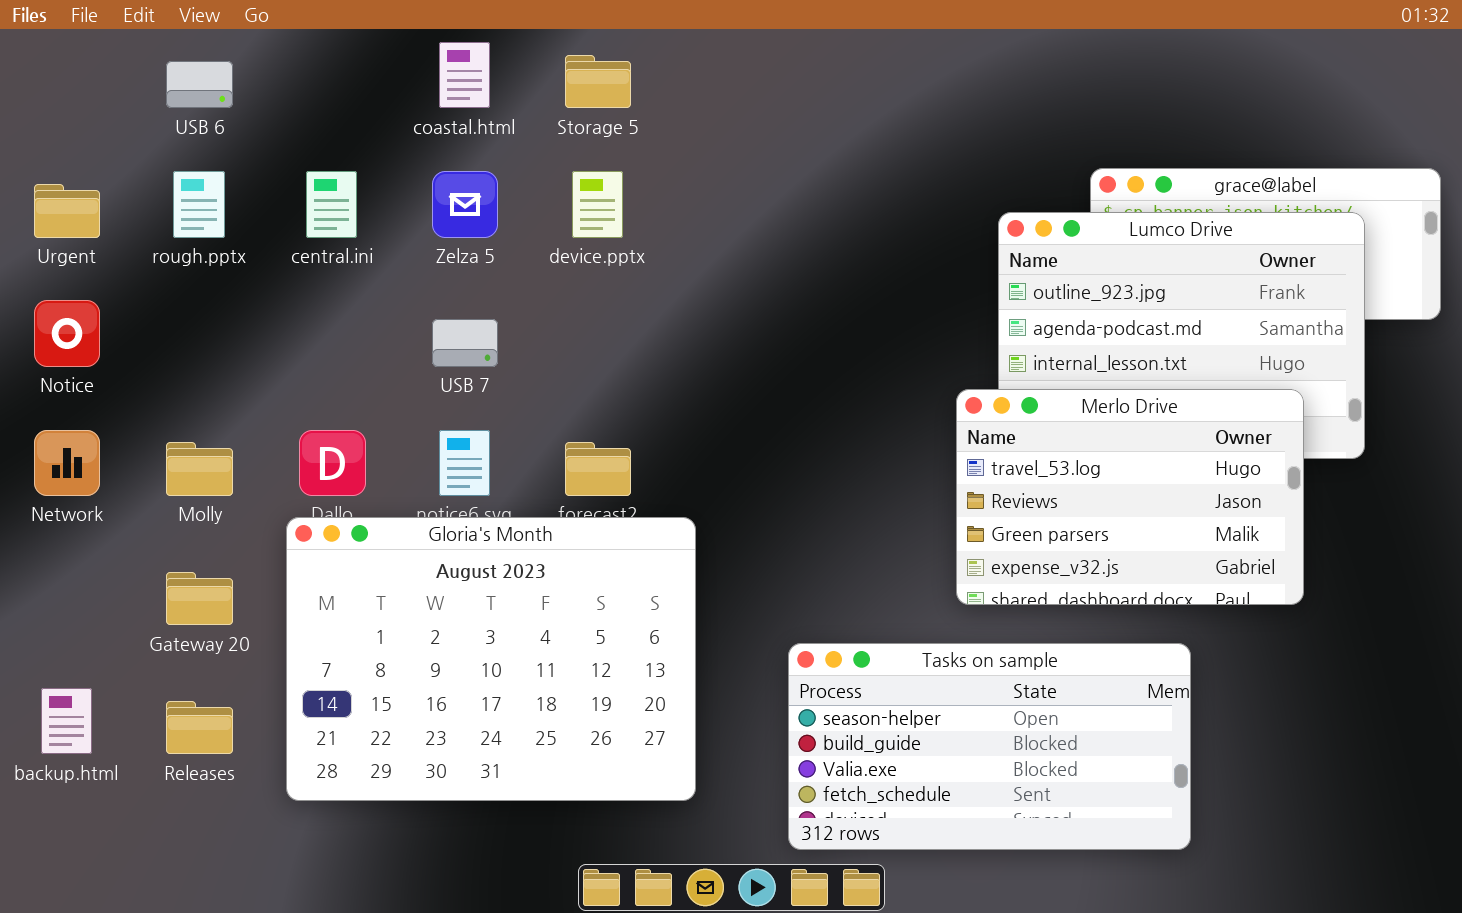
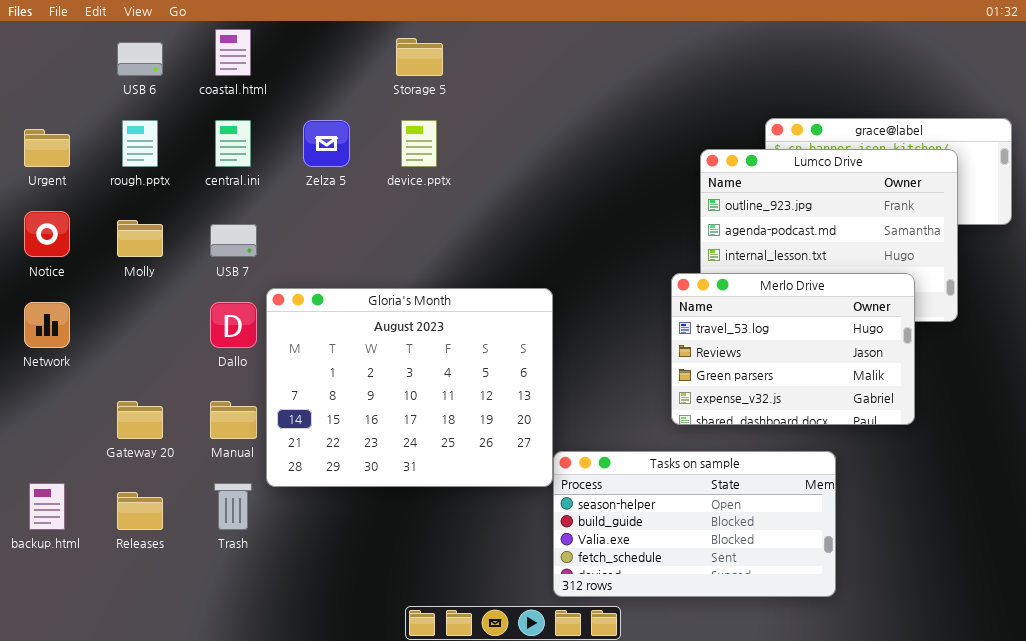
coastal.html: [439,42,490,108] -> [215,29,251,76], moved
USB 7: [432,319,498,367] -> [210,224,257,257], moved
Molly: [166,442,233,496] -> [117,220,163,257], moved
Gloria's Month: [286,517,696,801] -> [266,288,553,487], moved

